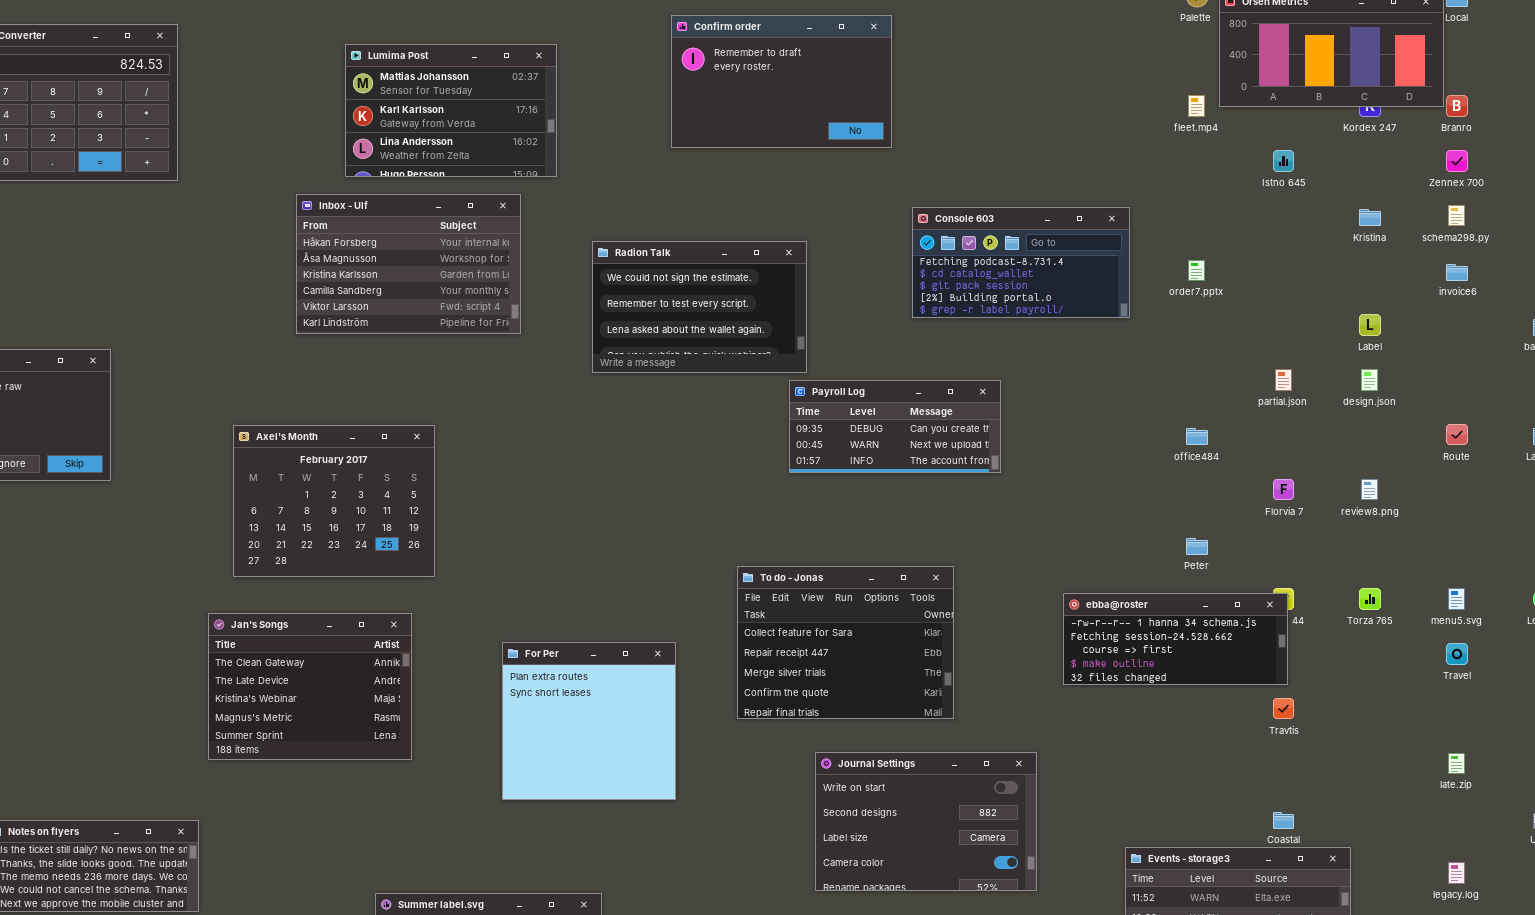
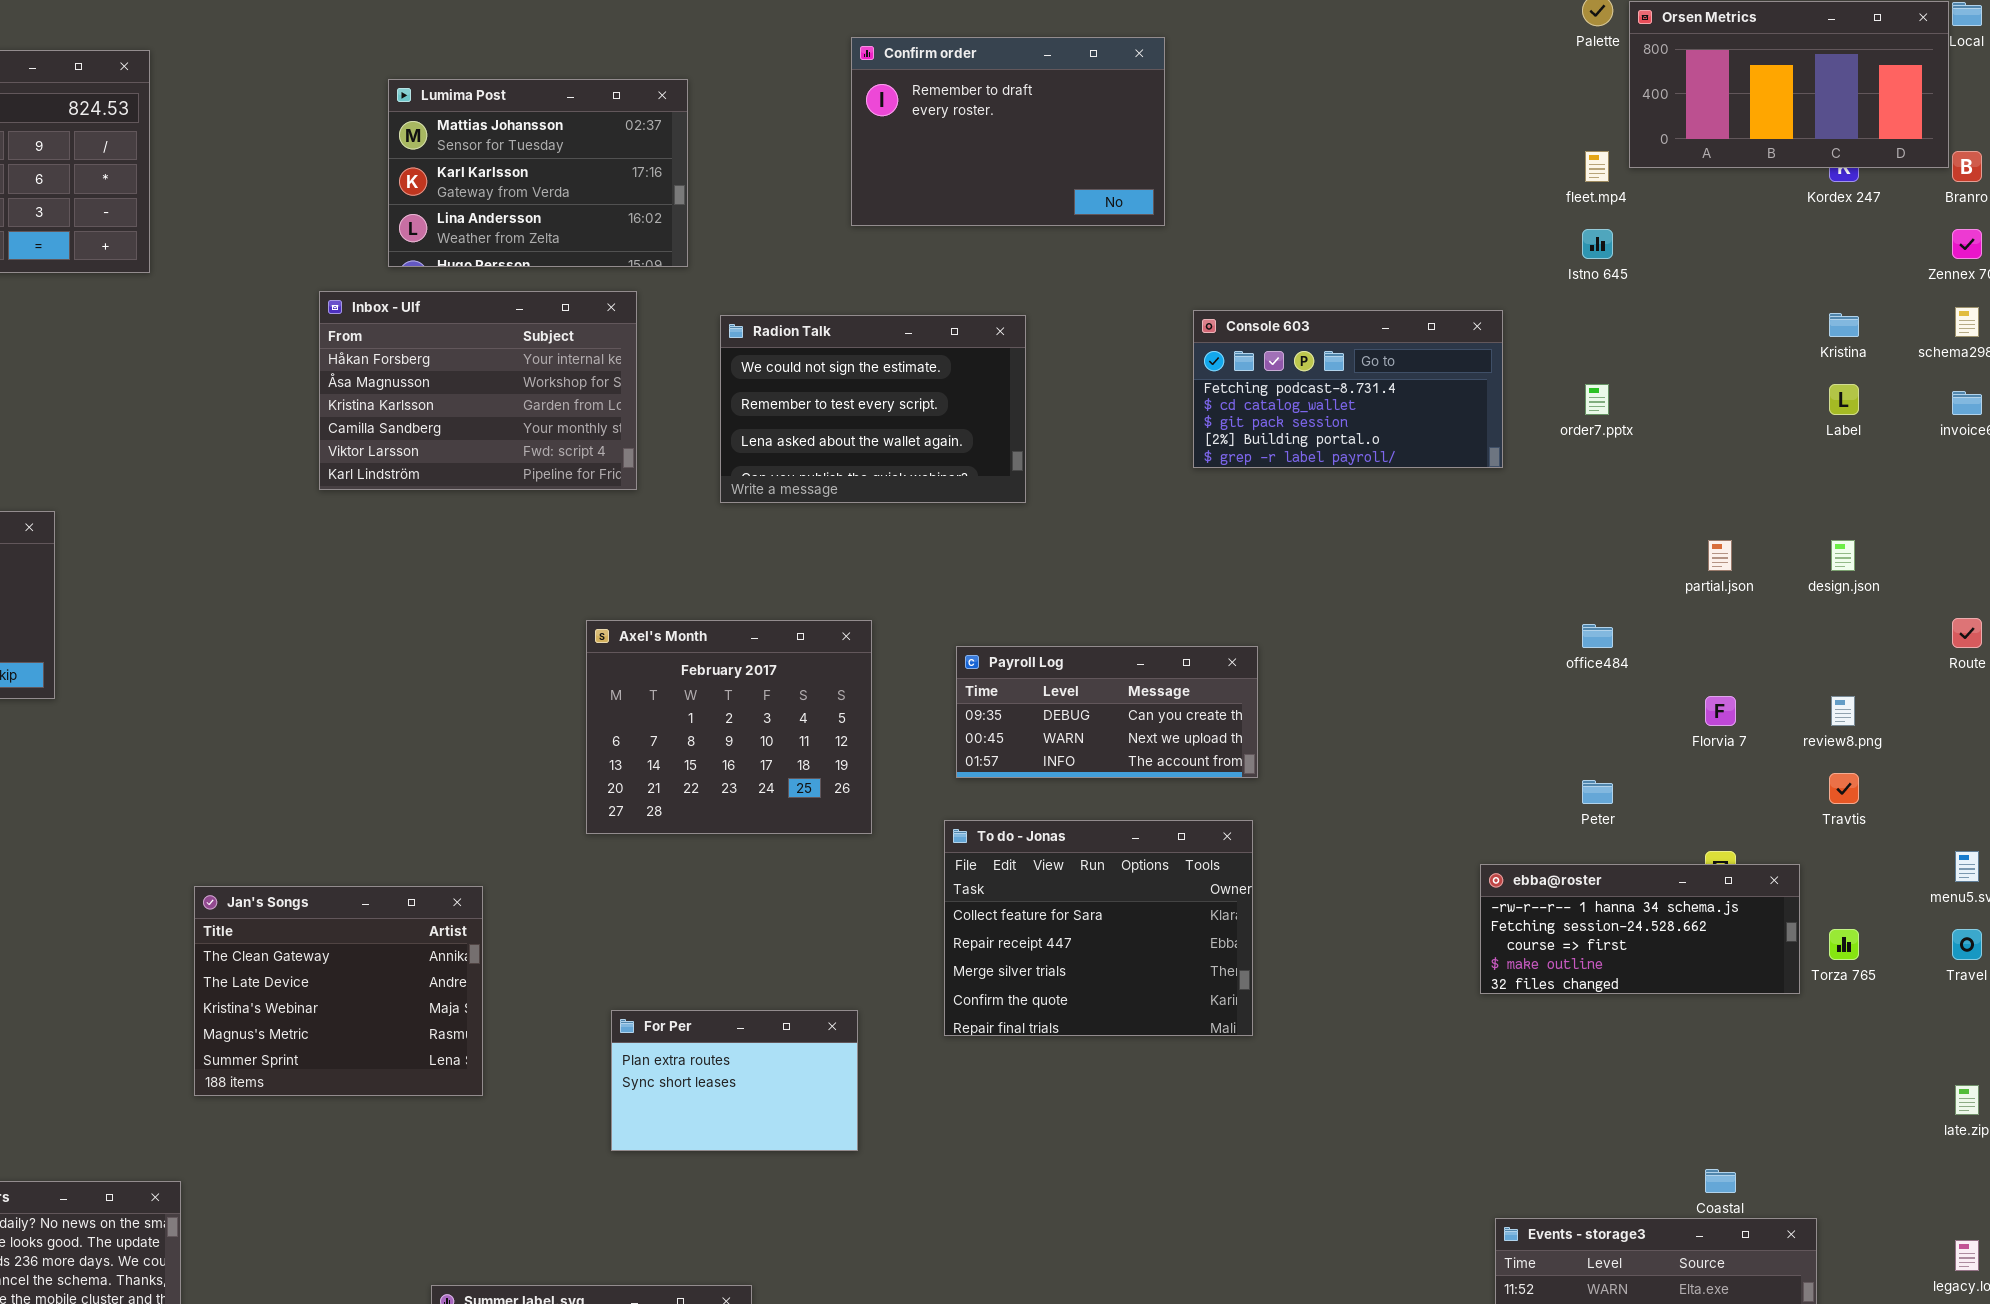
Istno 645: [1273,150,1294,172] -> [1582,229,1613,259], moved
Radion Talk: [592,241,807,373] -> [720,315,1026,503], moved
Label: [1359,314,1381,336] -> [1829,384,1859,415], moved
Payroll Log: [789,380,1001,473] -> [956,646,1258,778], moved
Axel's Month: [233,425,435,577] -> [586,620,872,834], moved
Torza 765: [1359,588,1381,610] -> [1829,929,1859,960], moved
ebba@roster: [1063,593,1288,685] -> [1480,864,1800,994], moved
For Per: [502,642,676,800] -> [611,1010,858,1151], resized
Travtis: [1273,698,1294,719] -> [1829,773,1859,804], moved
Journal Settings: [815,752,1037,891] -> none, closed

